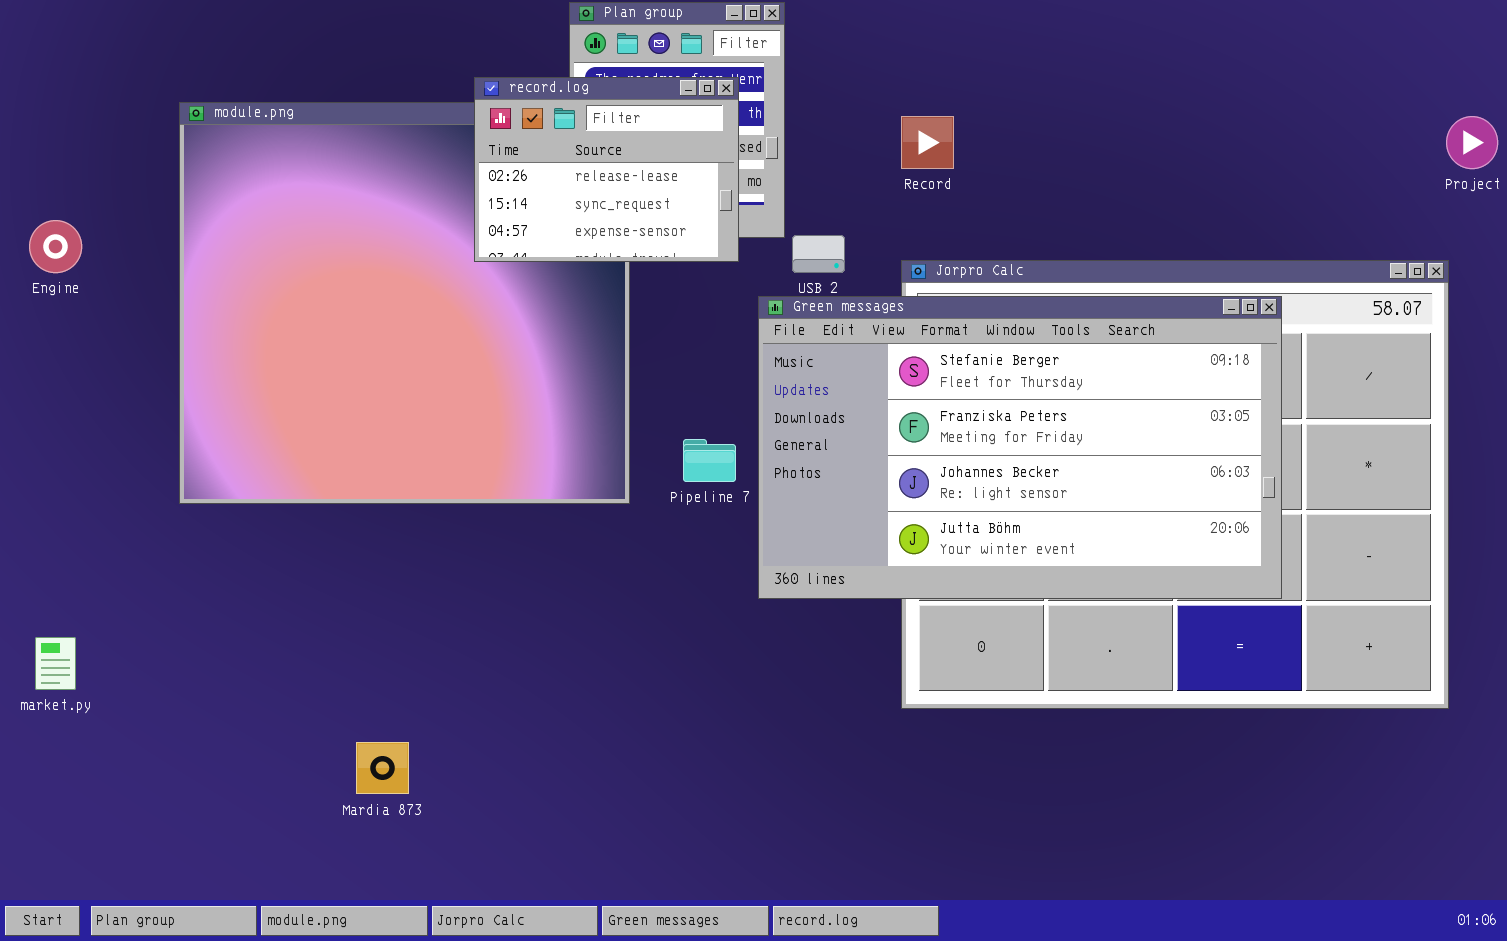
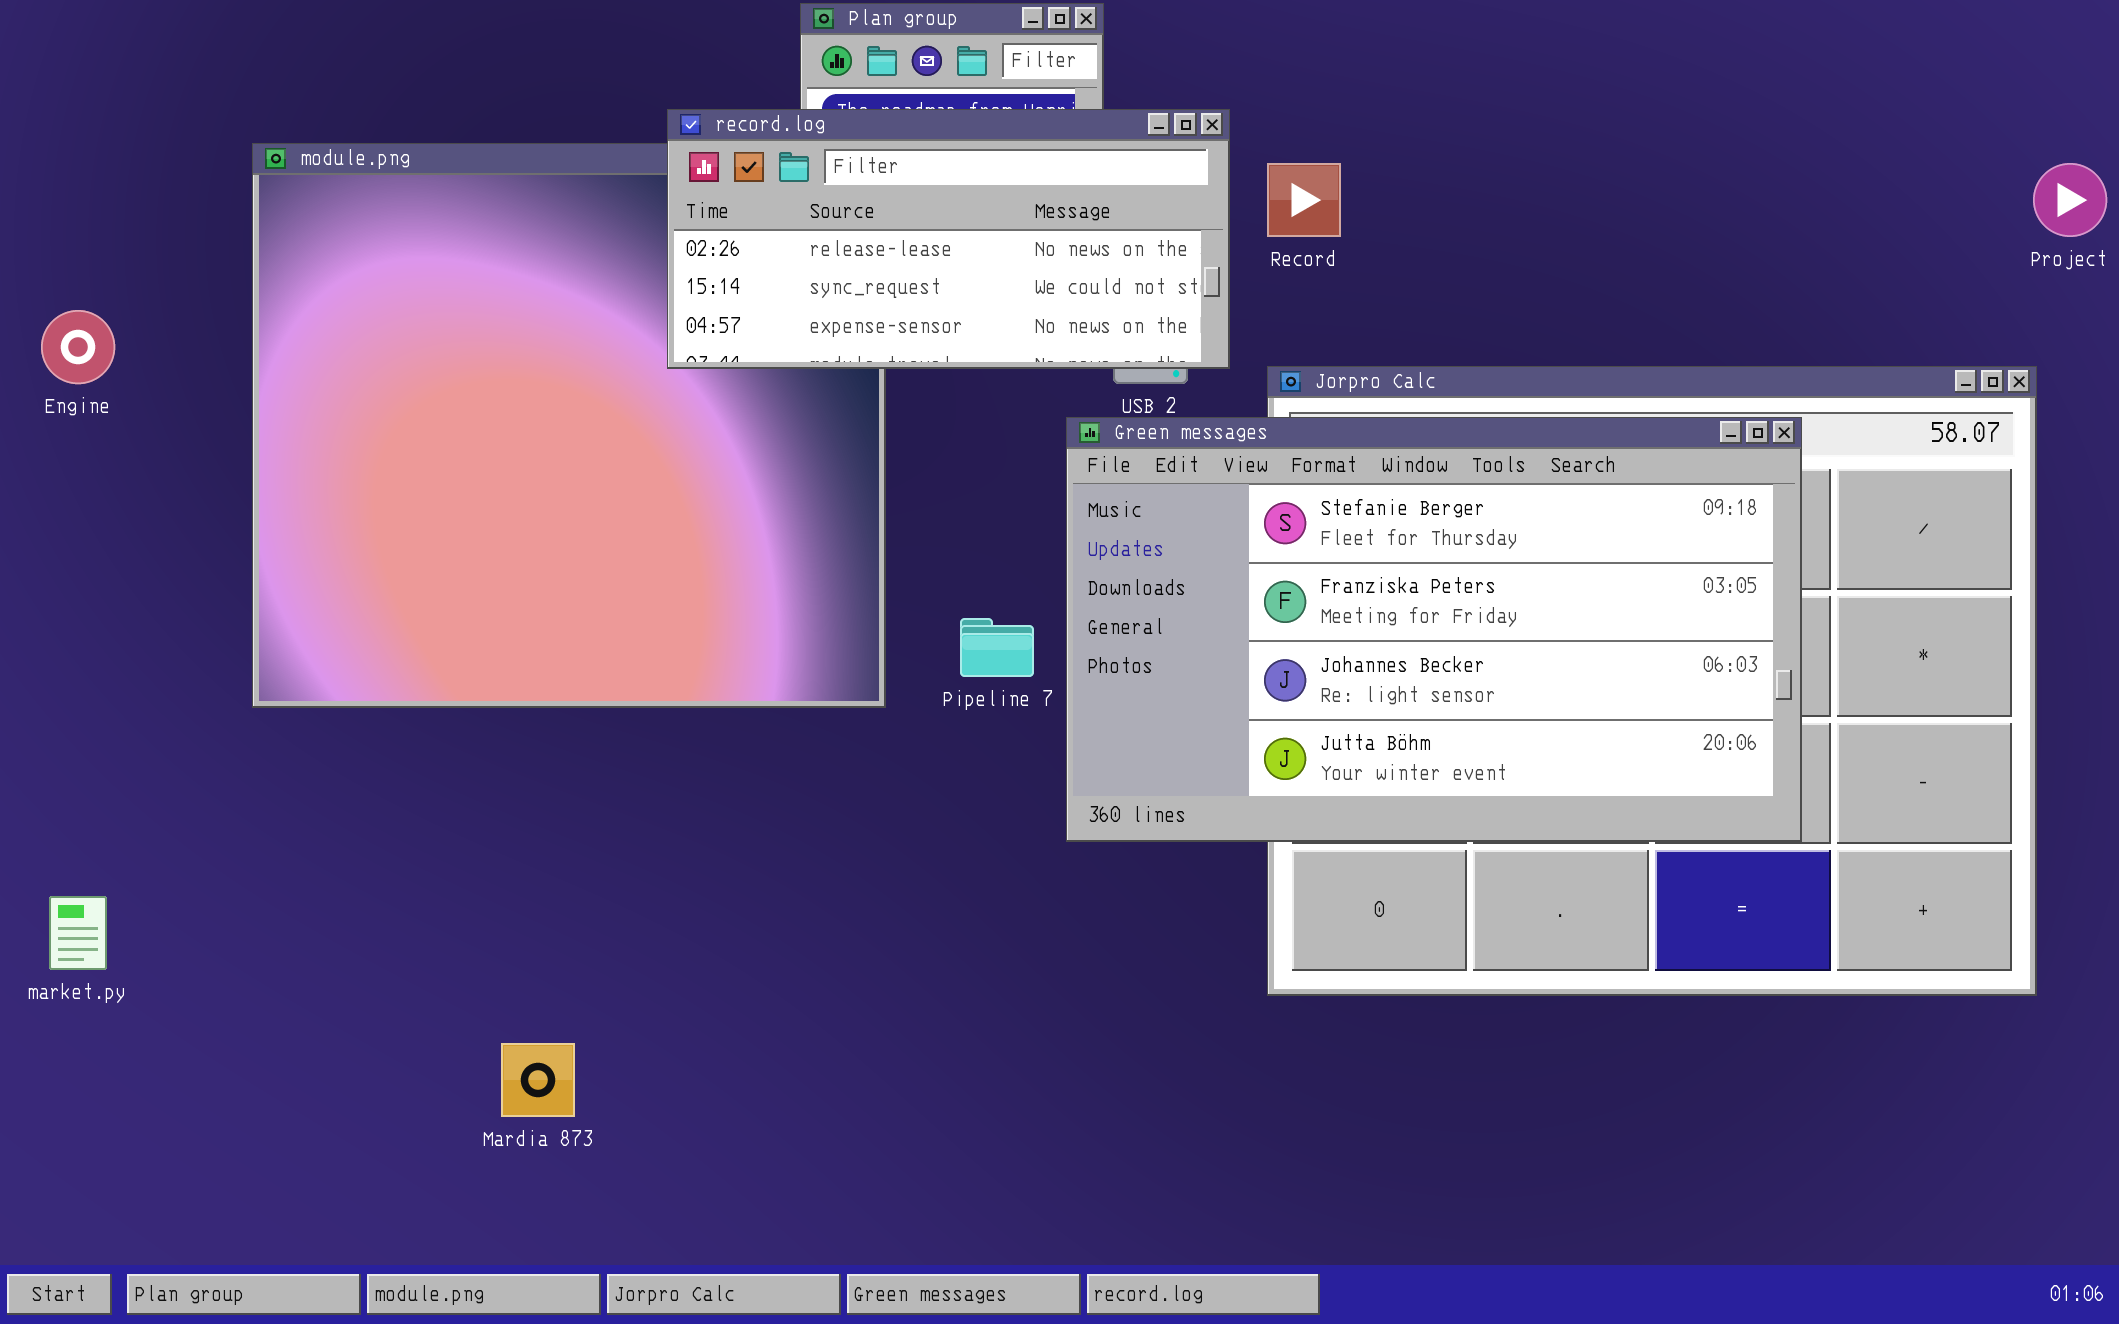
record.log: [474,77,739,262] -> [667,109,1230,369], resized

